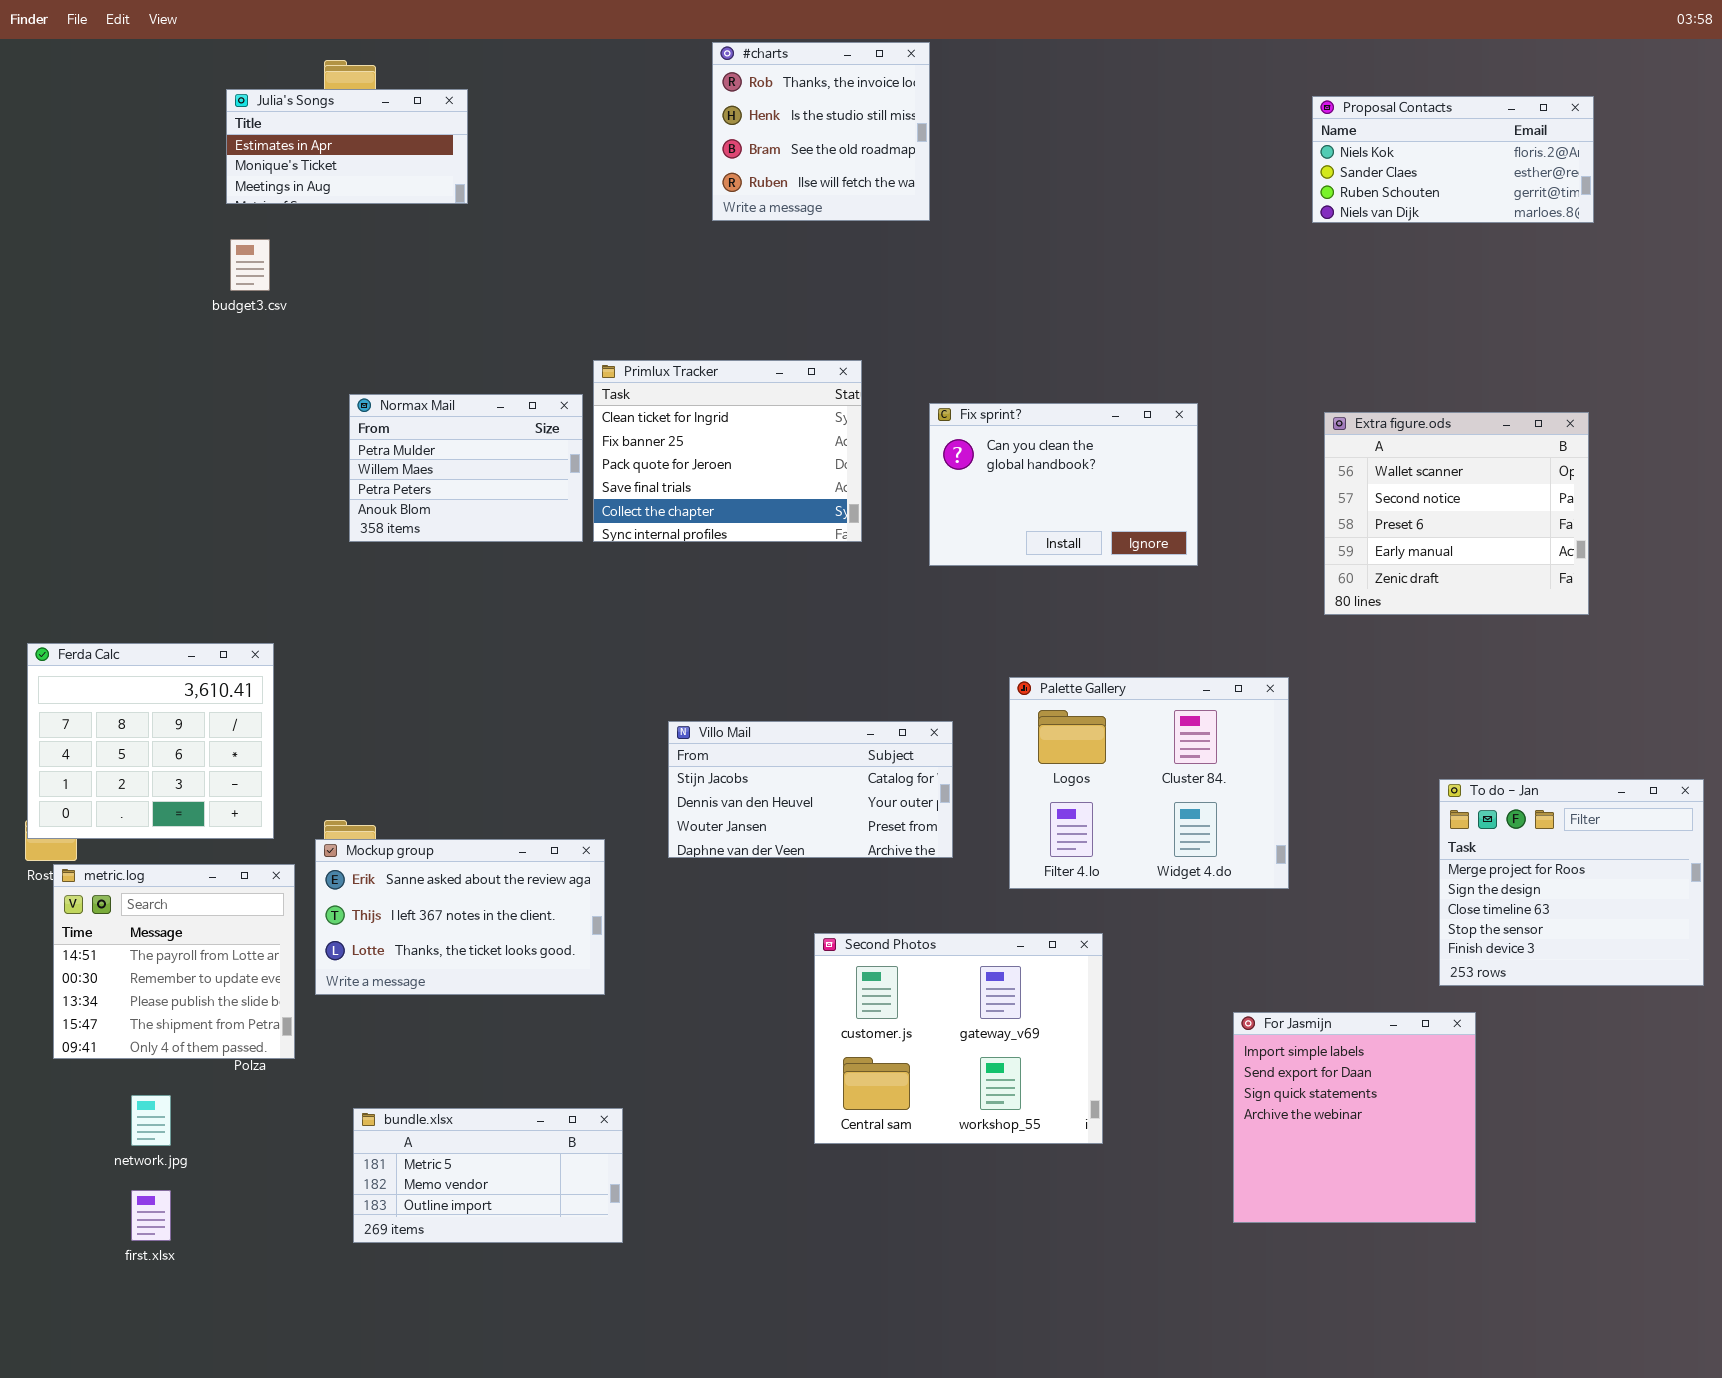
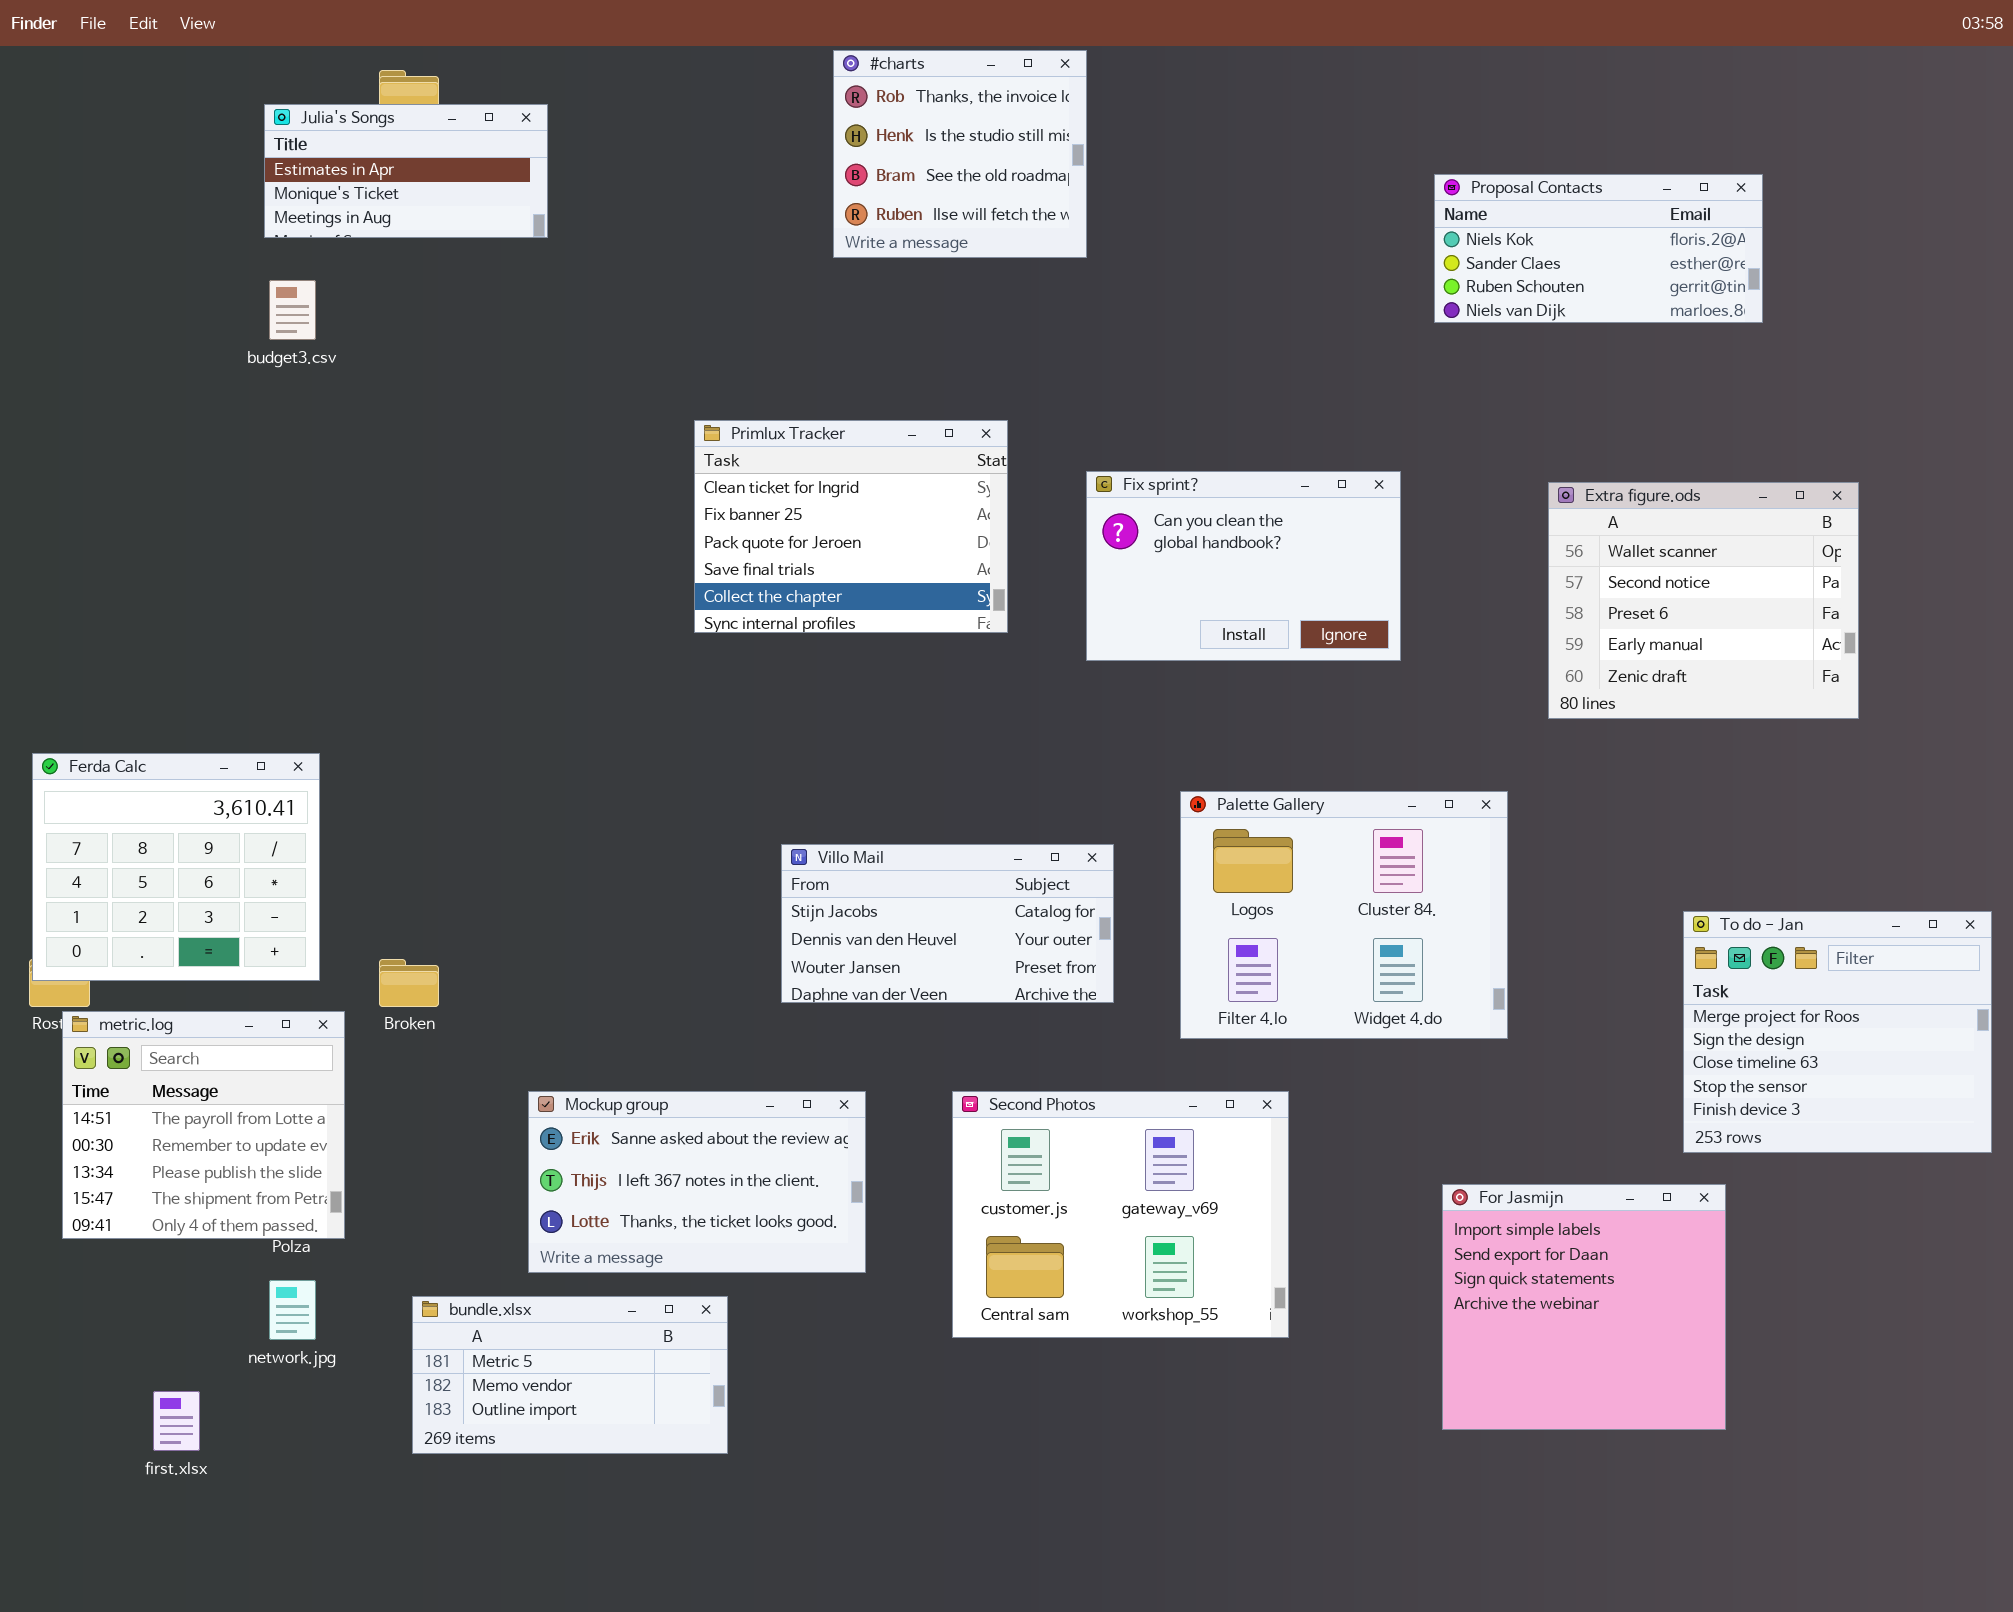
Proposal Contacts: [1312,96,1594,223] -> [1434,174,1763,323], moved
Normax Mail: [349,394,583,542] -> none, closed
Mockup group: [315,839,605,995] -> [528,1091,866,1273], moved
network.jpg: [131,1095,171,1146] -> [269,1280,316,1340], moved

